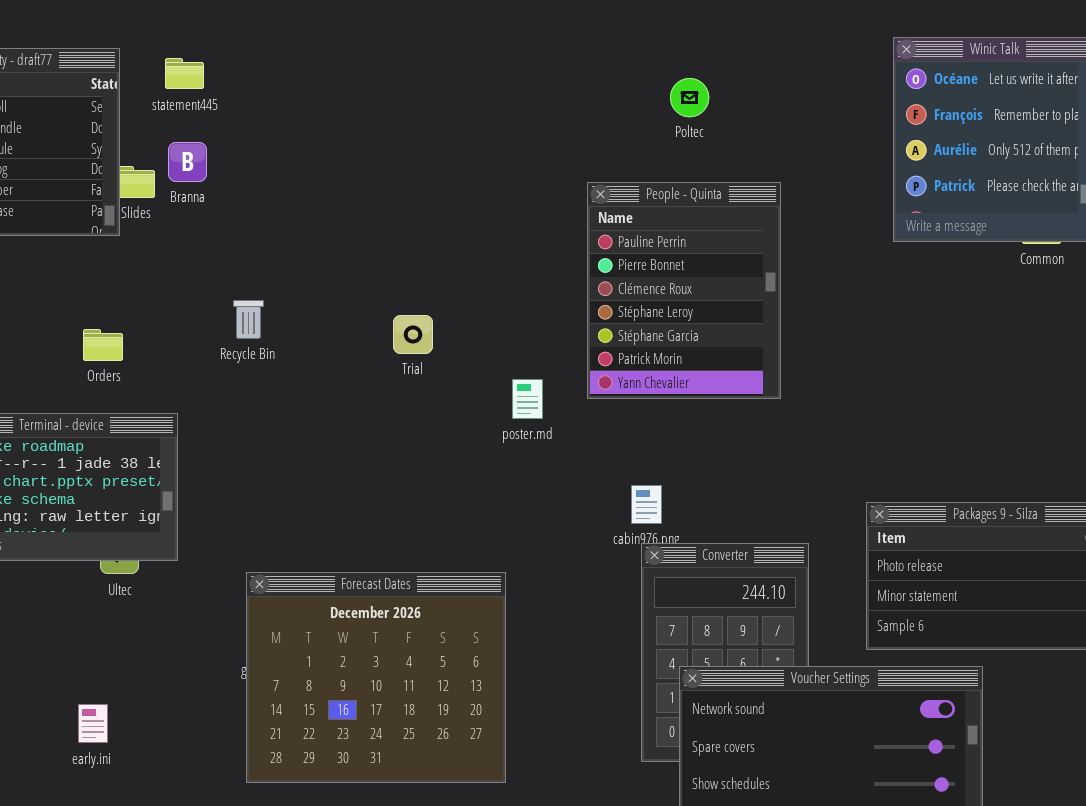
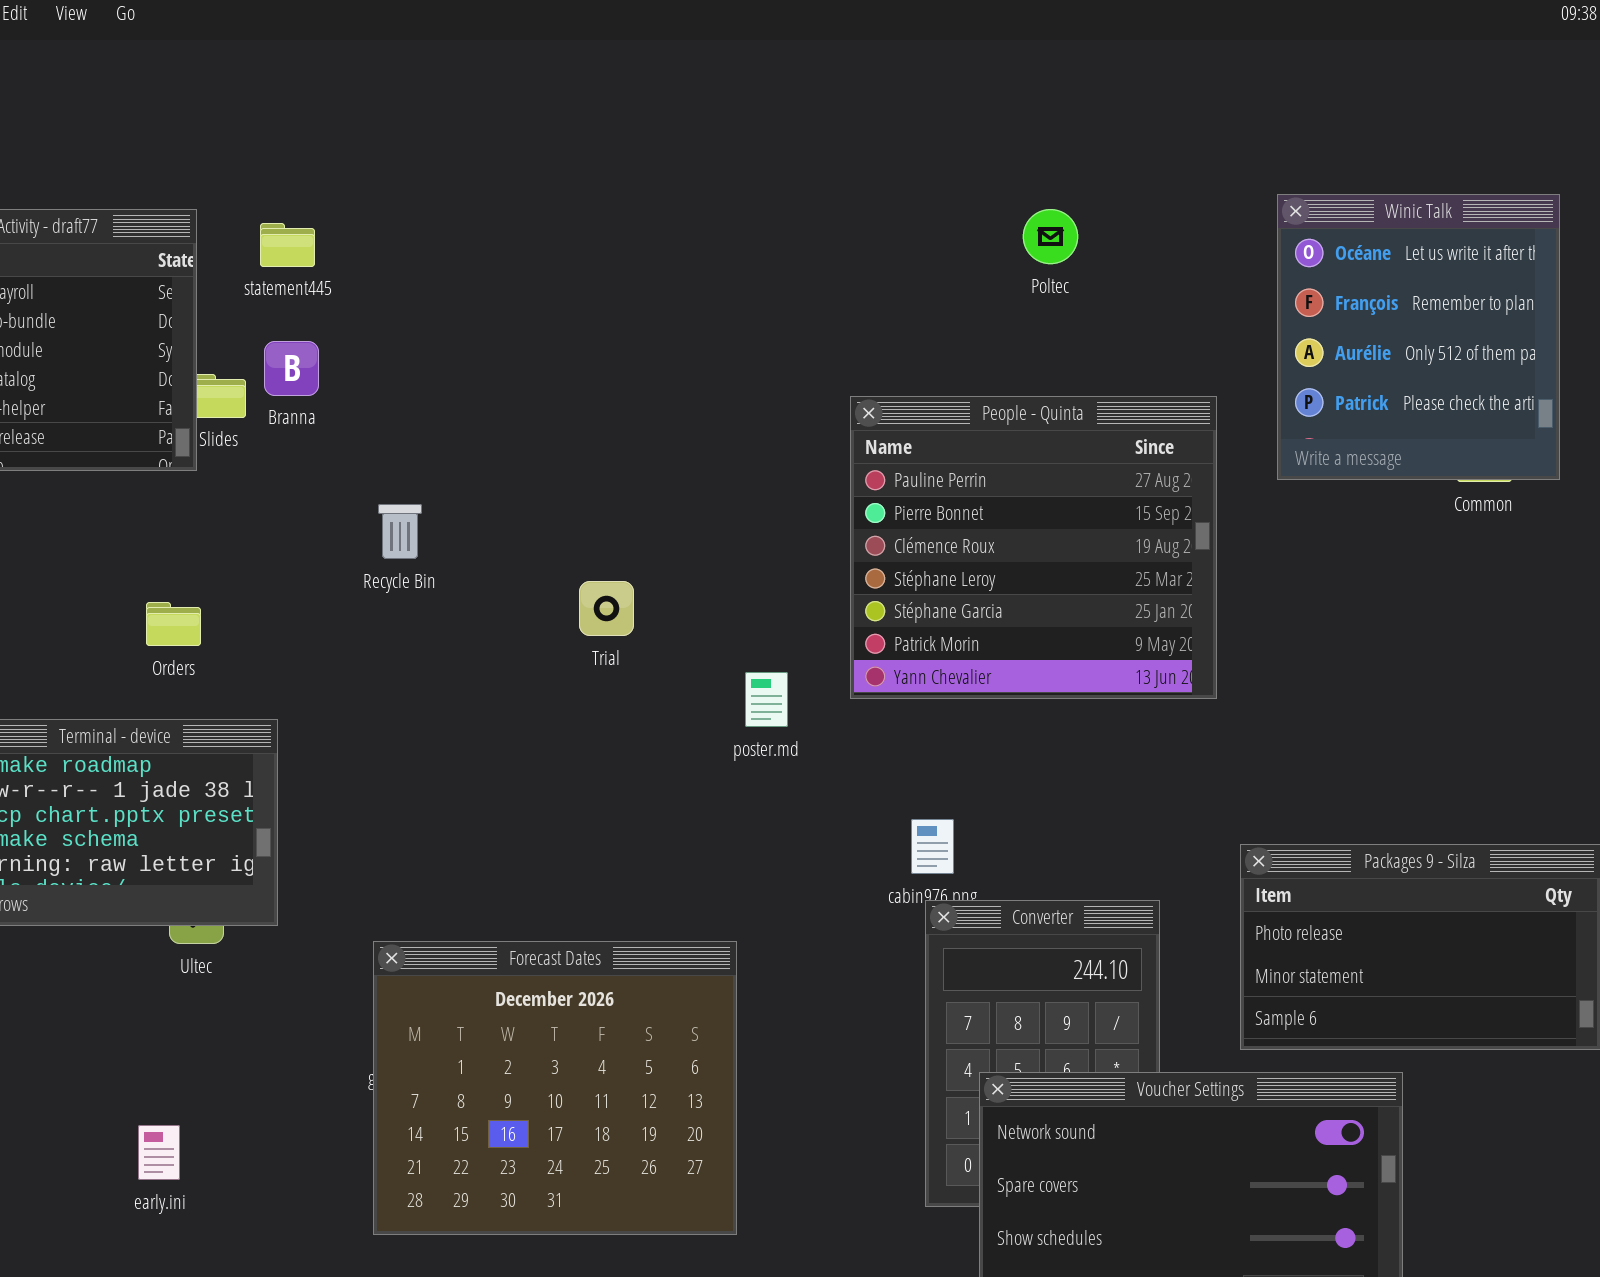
Poltec: [670,78,709,117] -> [1023,209,1078,264], moved
People - Quinta: [587,182,781,399] -> [850,396,1217,699], resized
Recycle Bin: [233,300,264,339] -> [378,504,422,559], moved

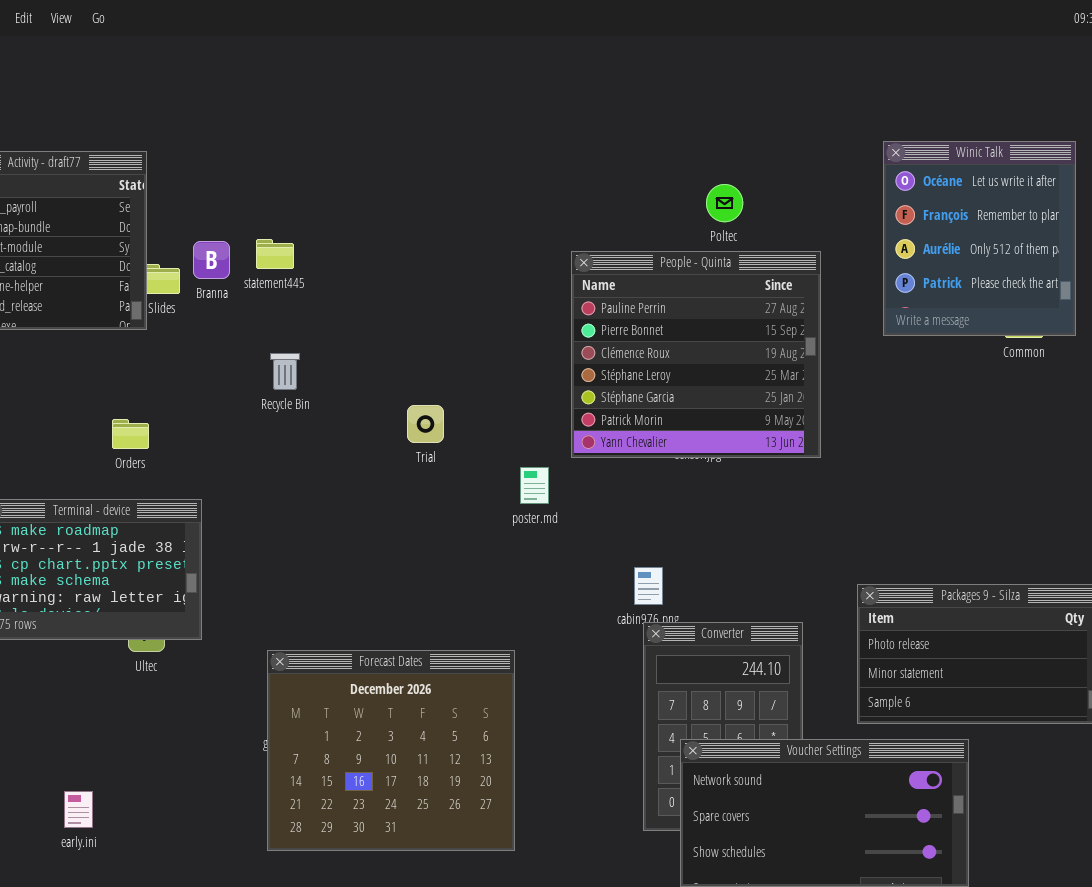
Poltec: [1023,209,1078,264] -> [706,184,743,222], moved
statement445: [260,223,315,267] -> [256,239,294,269], moved
People - Quinta: [850,396,1217,699] -> [571,251,821,458], moved
early.ini: [138,1125,180,1180] -> [64,791,93,828], moved

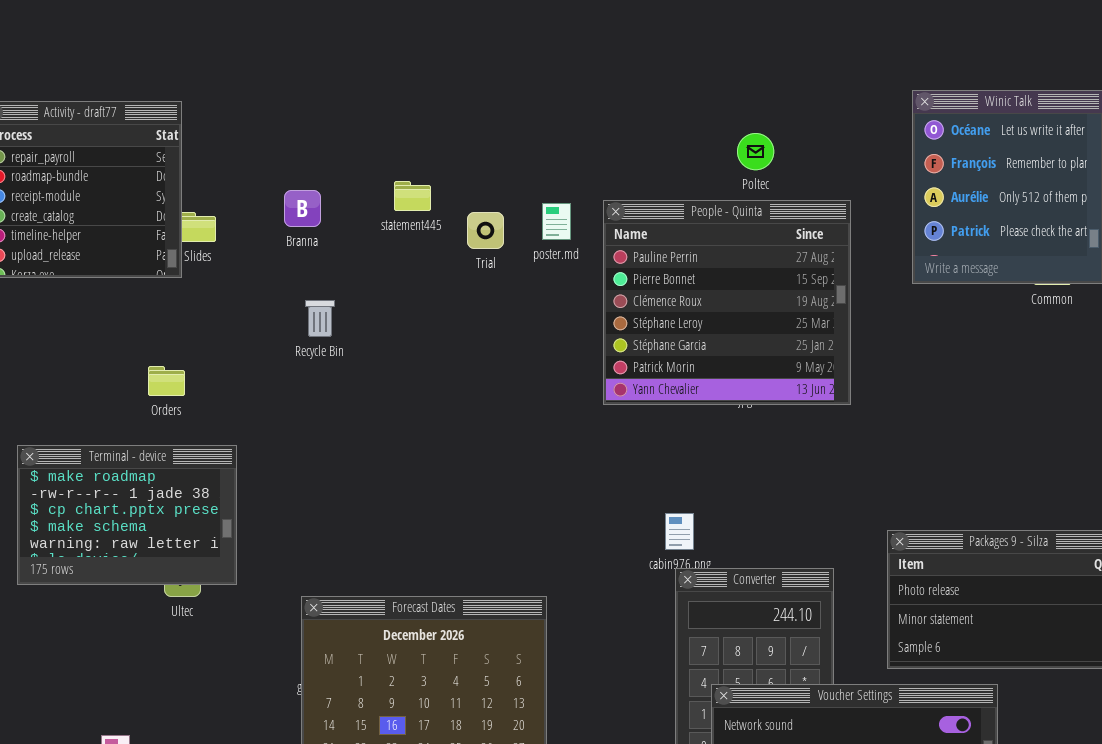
statement445: [256,239,294,269] -> [394,181,431,211], moved
Branna: [193,241,230,279] -> [284,190,321,227], moved
Trial: [407,405,444,443] -> [467,212,504,249], moved
poster.md: [520,467,549,504] -> [542,203,571,240], moved

